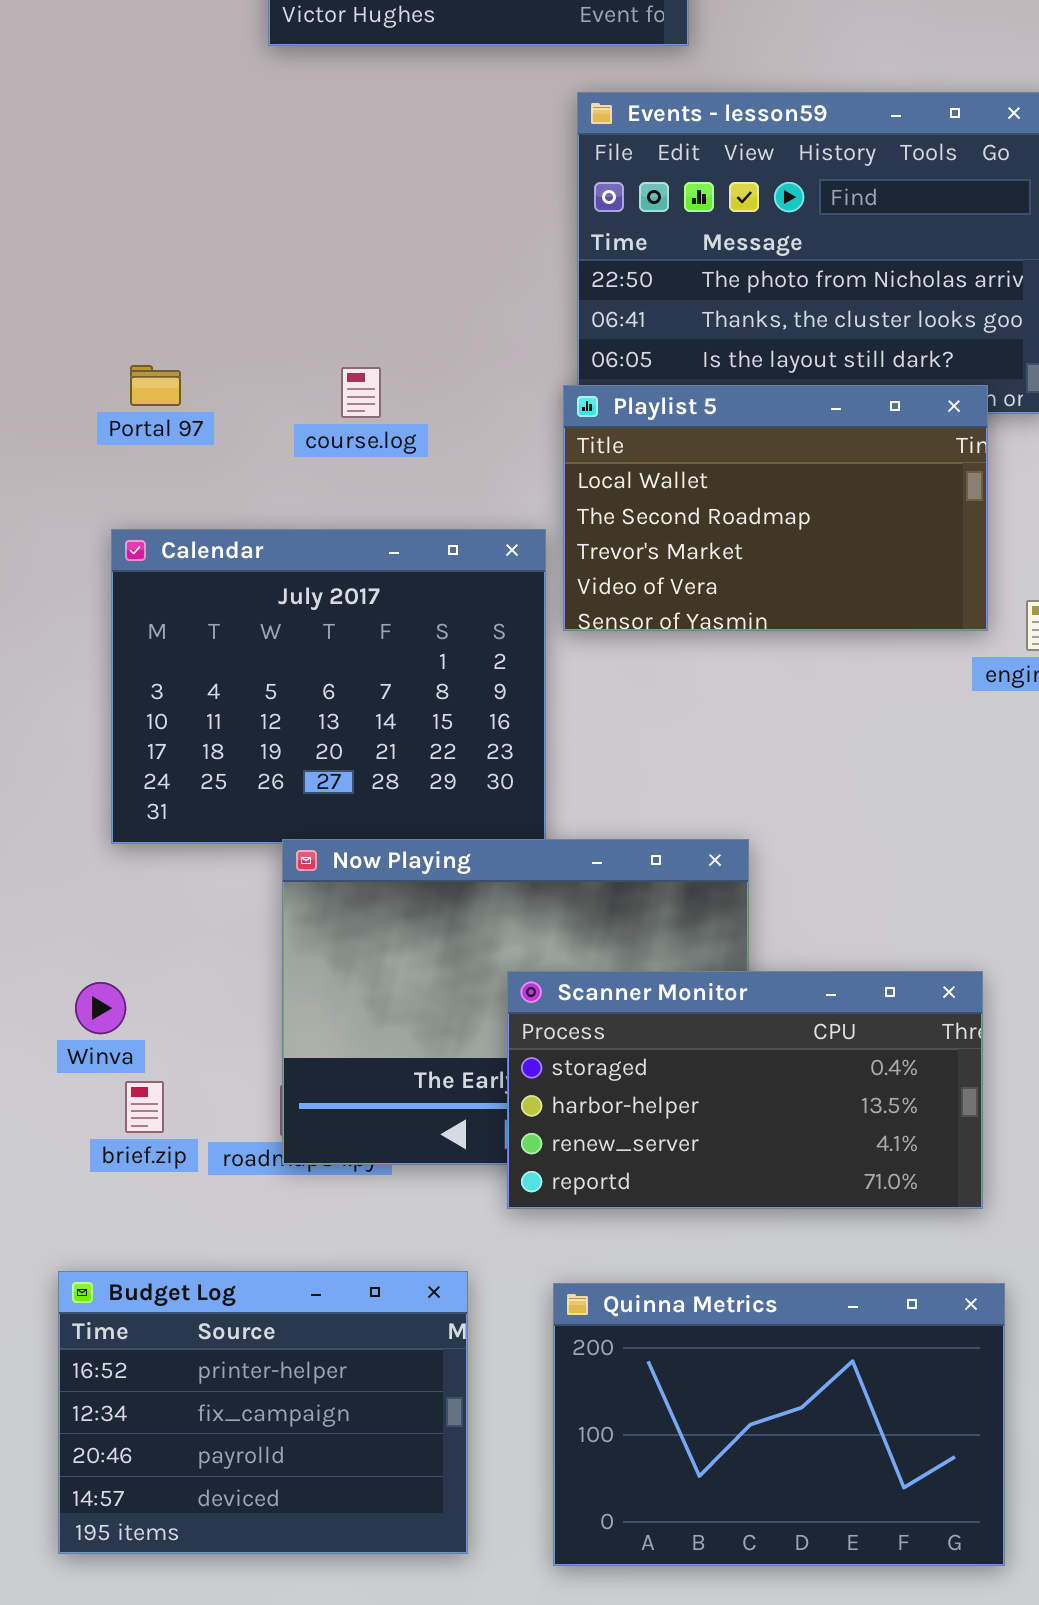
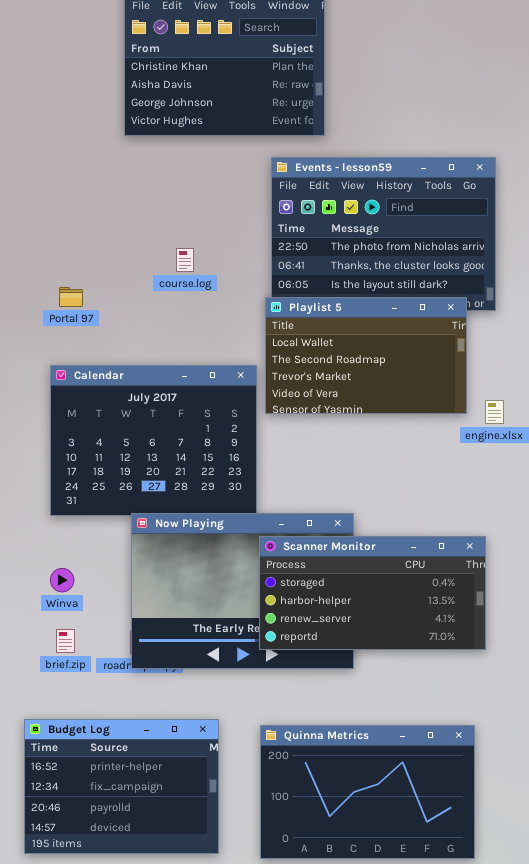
course.log: [341,367,381,418] -> [176,248,194,272], moved
Scanner Monitor: [507,971,983,1209] -> [259,536,486,650], moved
Winva: [75,982,126,1034] -> [50,568,74,592], moved

